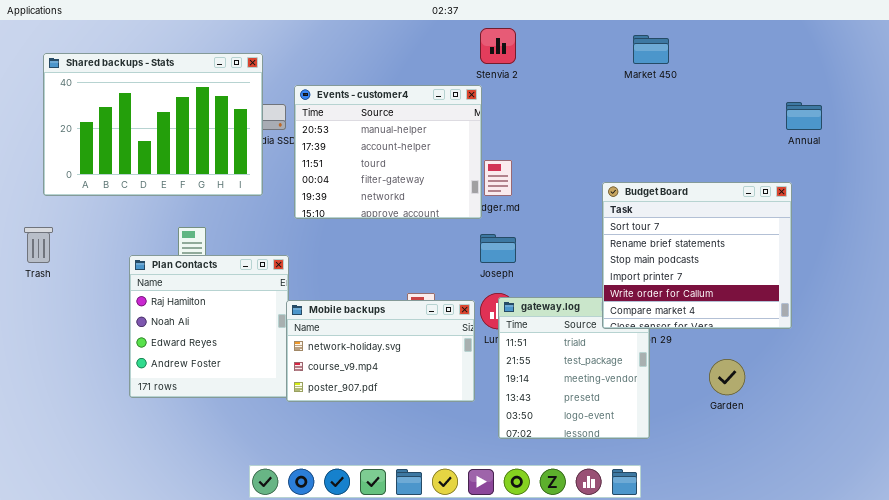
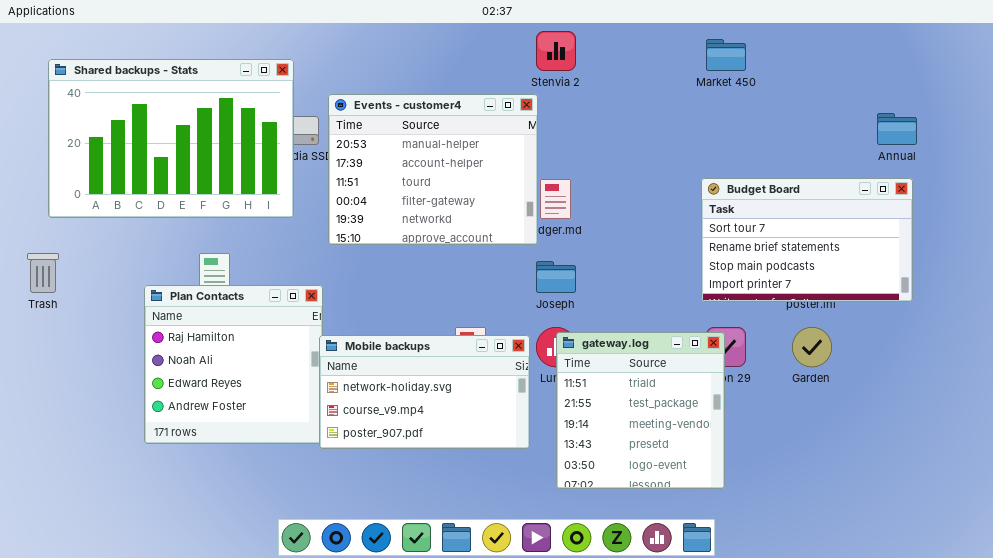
Budget Board: [602,182,792,329] -> [701,178,913,302], moved, resized
Garden: [709,359,745,395] -> [792,327,832,367], moved

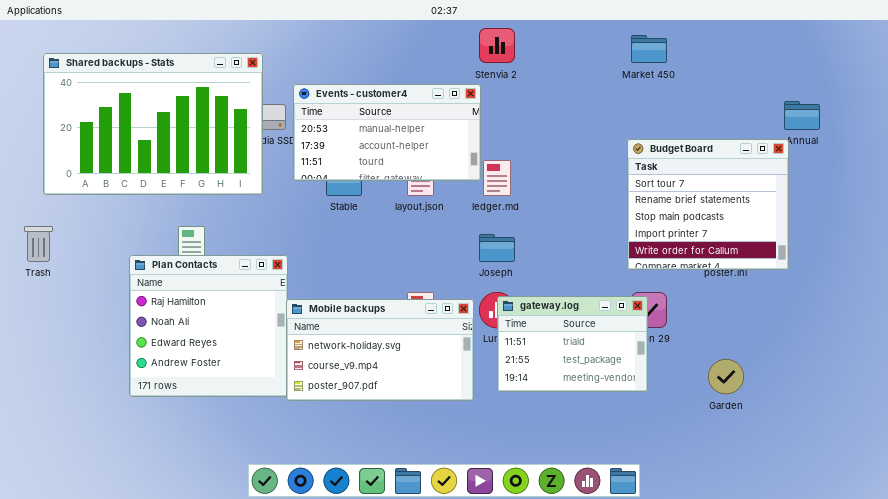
Events - customer4: [328,94,538,245] -> [293,84,481,181], resized
Budget Board: [701,178,913,302] -> [627,139,789,270], resized
Garden: [792,327,832,367] -> [708,359,744,394], moved
gateway.log: [556,332,725,489] -> [497,296,648,392], resized

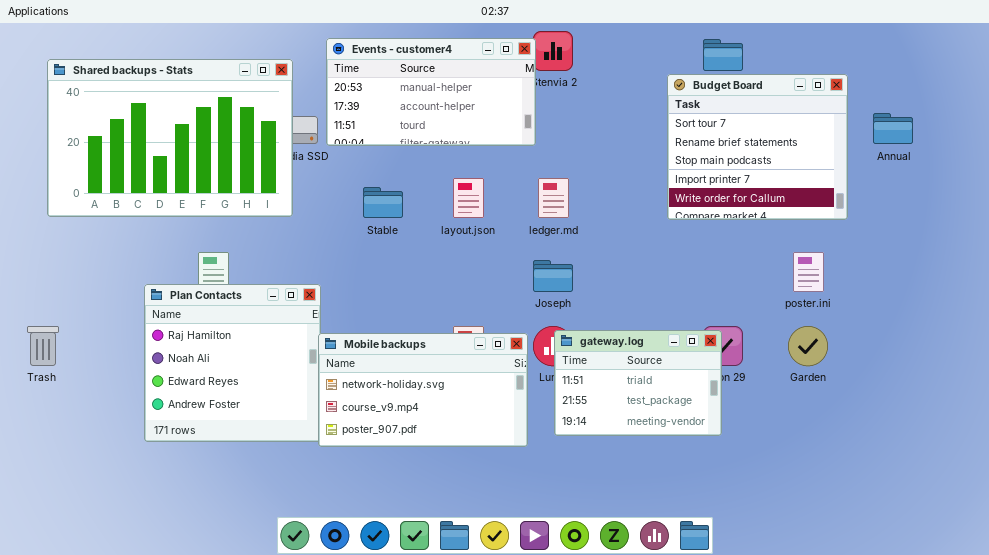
Events - customer4: [293,84,481,181] -> [326,38,536,146], moved
Budget Board: [627,139,789,270] -> [667,74,848,220], moved
Trash: [24,226,53,262] -> [27,326,59,366], moved
Garden: [708,359,744,394] -> [788,326,828,366], moved

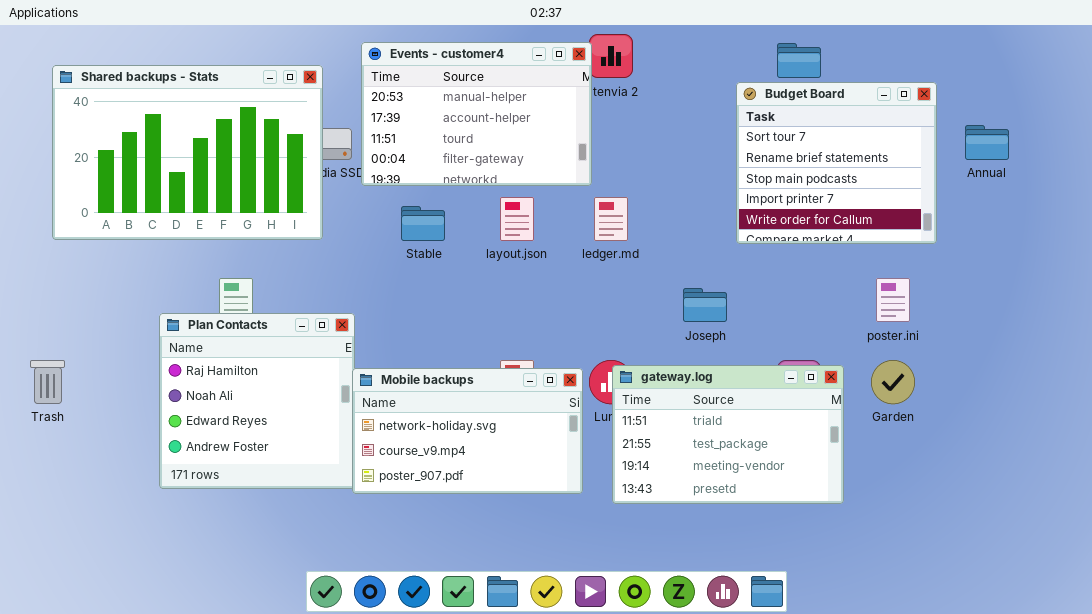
Events - customer4: [326,38,536,146] -> [361,42,592,186], resized
Joseph: [533,260,573,292] -> [683,288,727,322], moved
gateway.log: [554,330,722,436] -> [612,365,844,504], resized

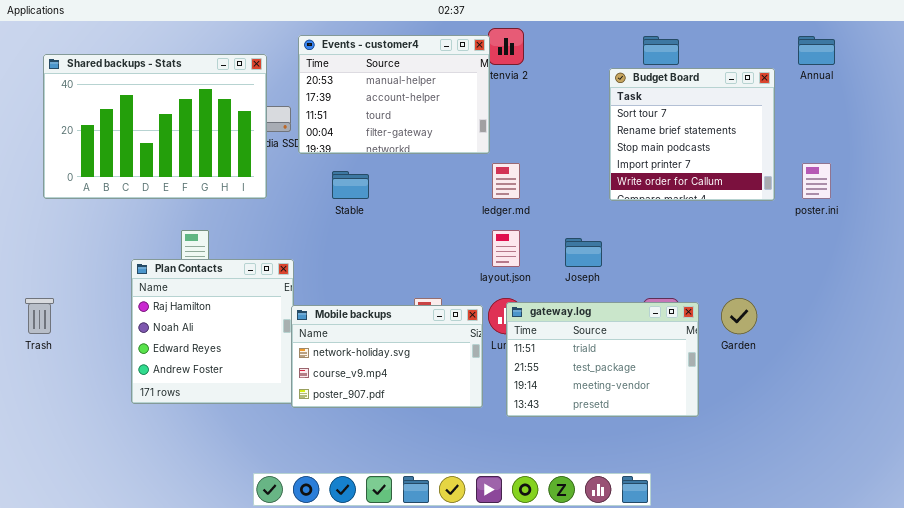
Annual: [965,125,1009,160] -> [798,36,835,65], moved
layout.json: [500,197,534,241] -> [492,230,520,267], moved
poster.ini: [876,278,910,322] -> [802,163,831,199], moved

